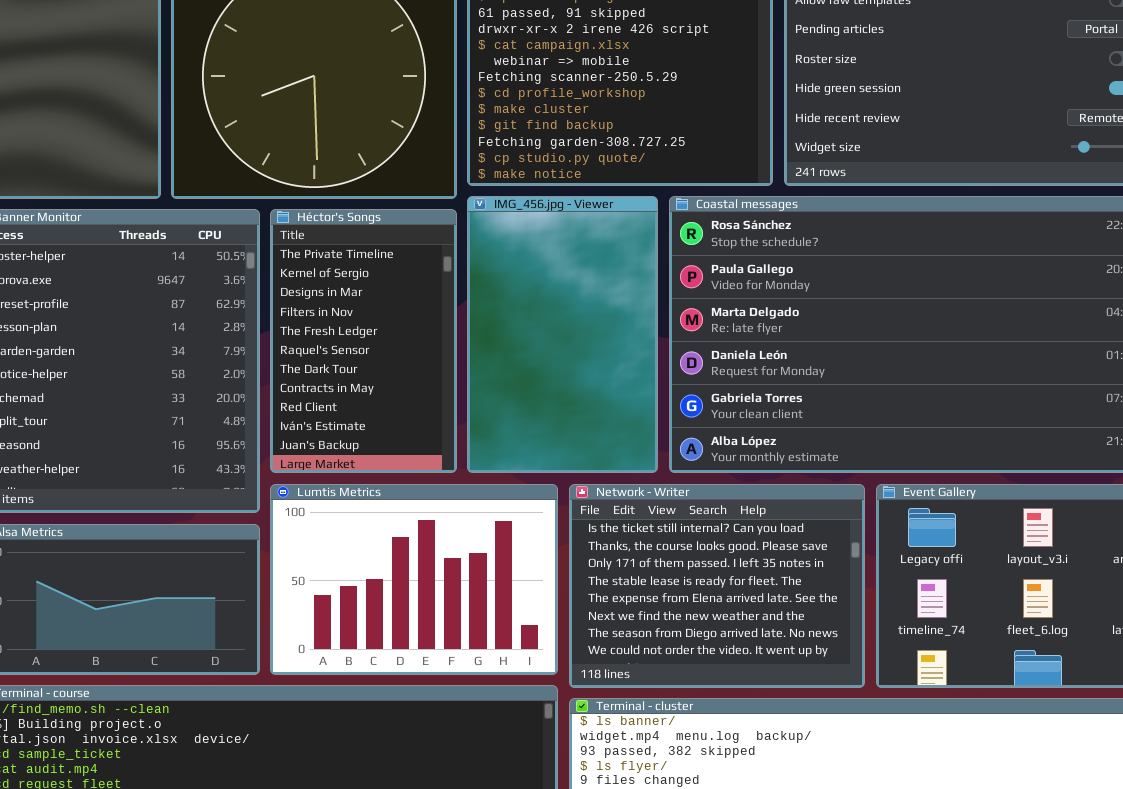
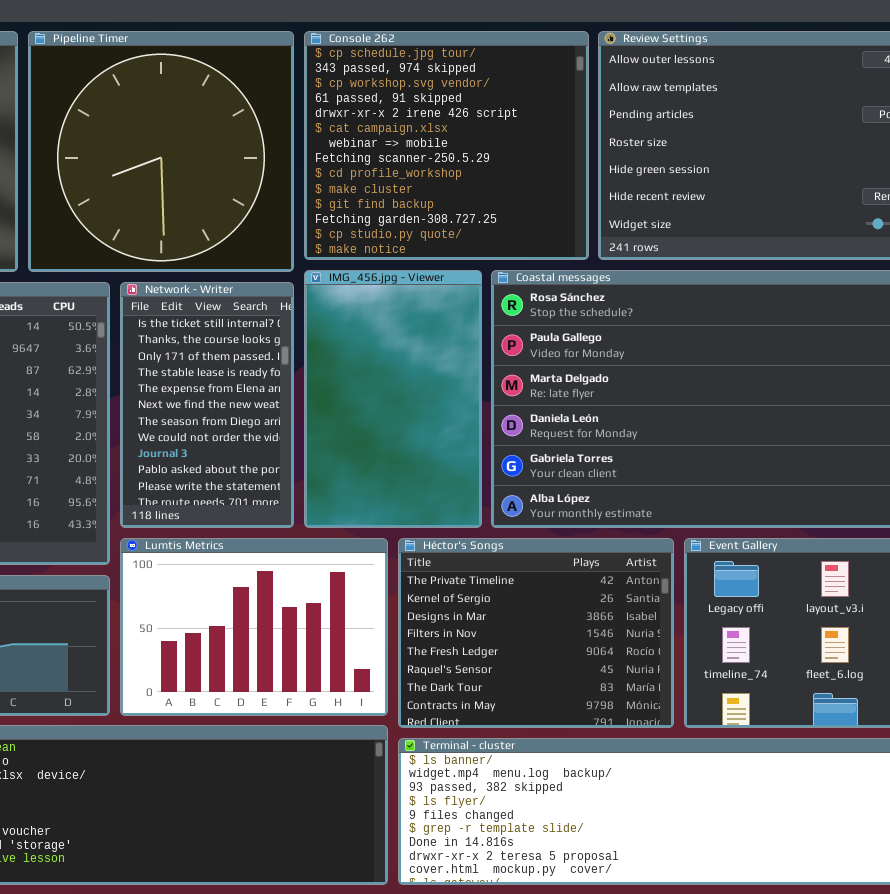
Héctor's Songs: [270,209,457,473] -> [398,538,674,728], moved, resized
Network - Writer: [569,484,865,688] -> [120,282,294,528], moved, resized

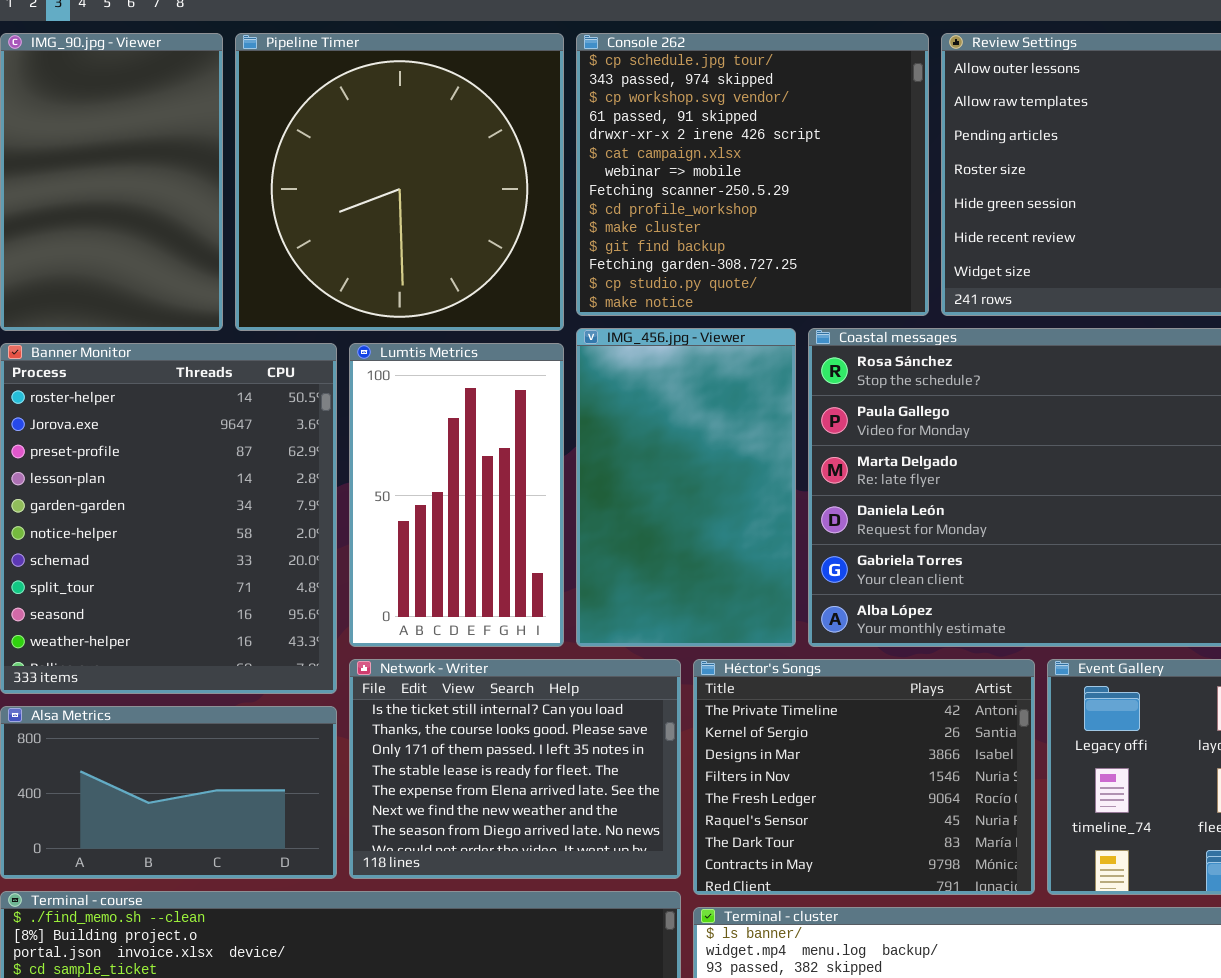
Network - Writer: [120,282,294,528] -> [349,659,681,879], moved, resized
Lumtis Metrics: [120,538,388,716] -> [349,343,564,647], moved, resized

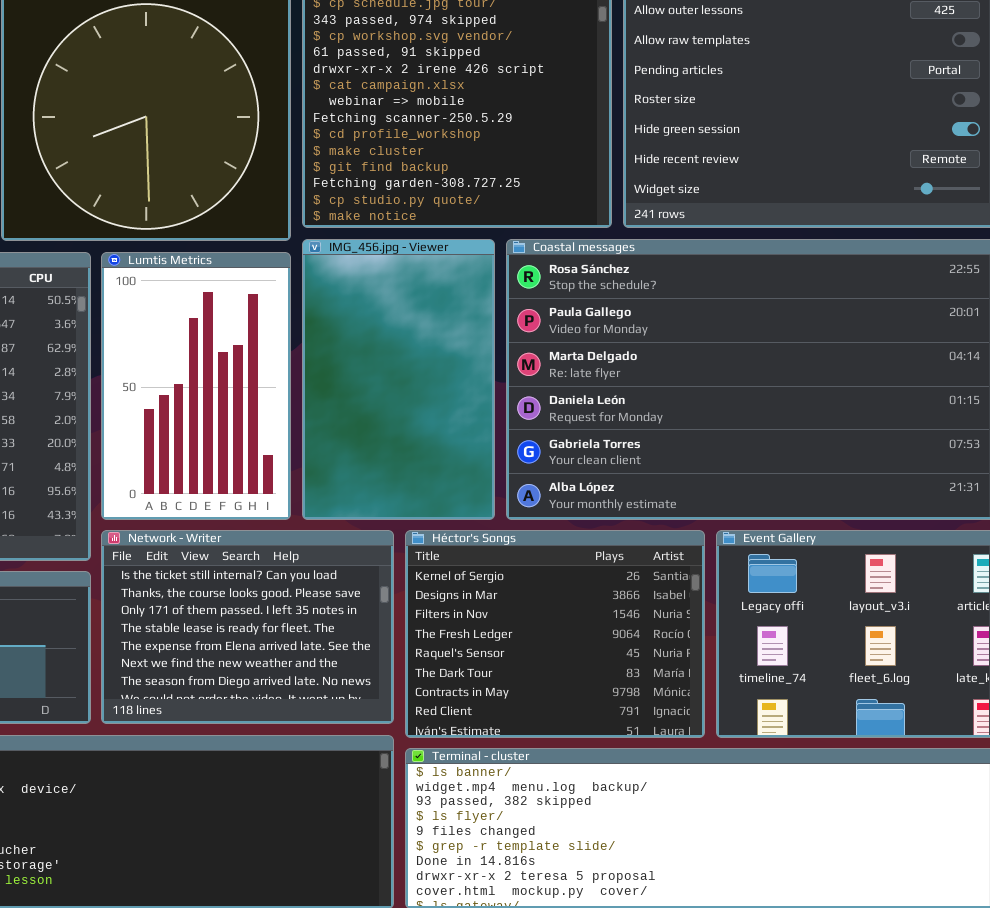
Héctor's Songs: [693,659,1035,895] -> [405,530,705,738], scrolled down 1 row

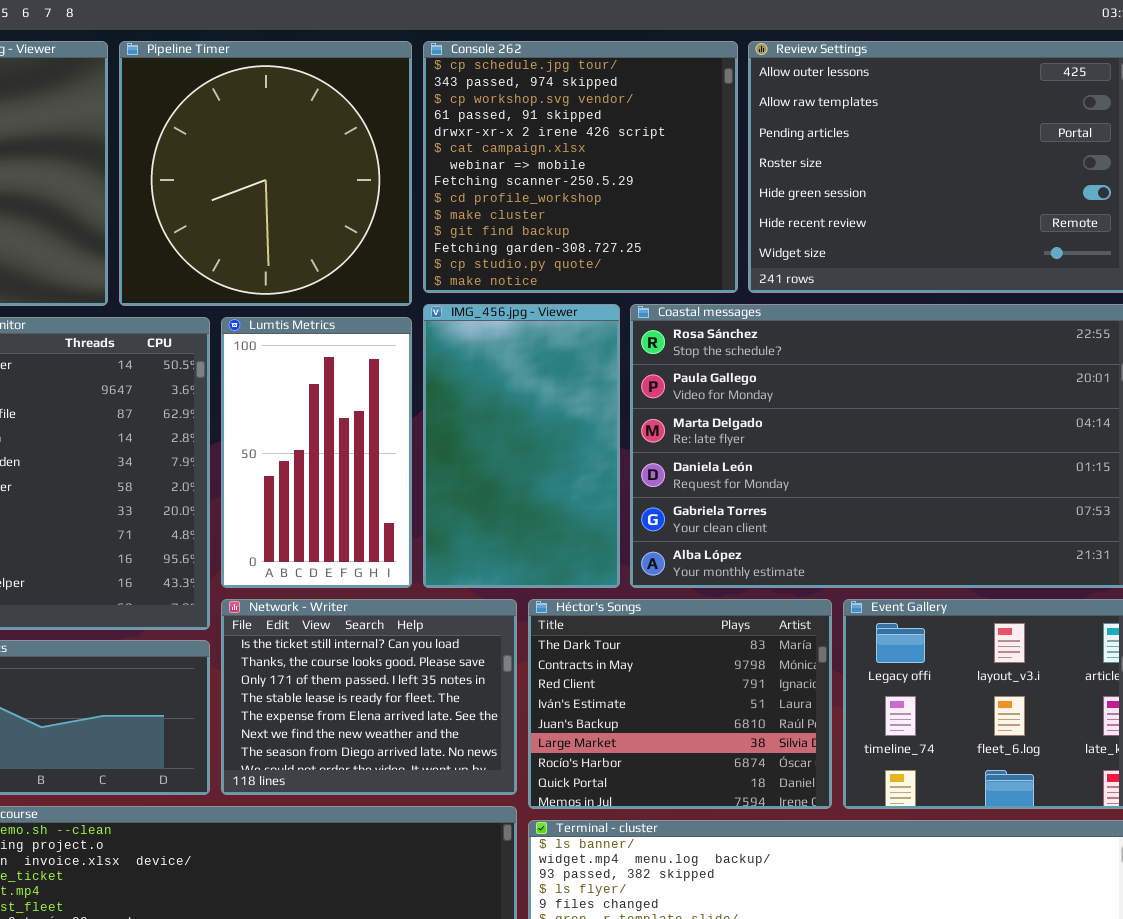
Héctor's Songs: [405,530,705,738] -> [528,599,832,809], scrolled down 5 rows

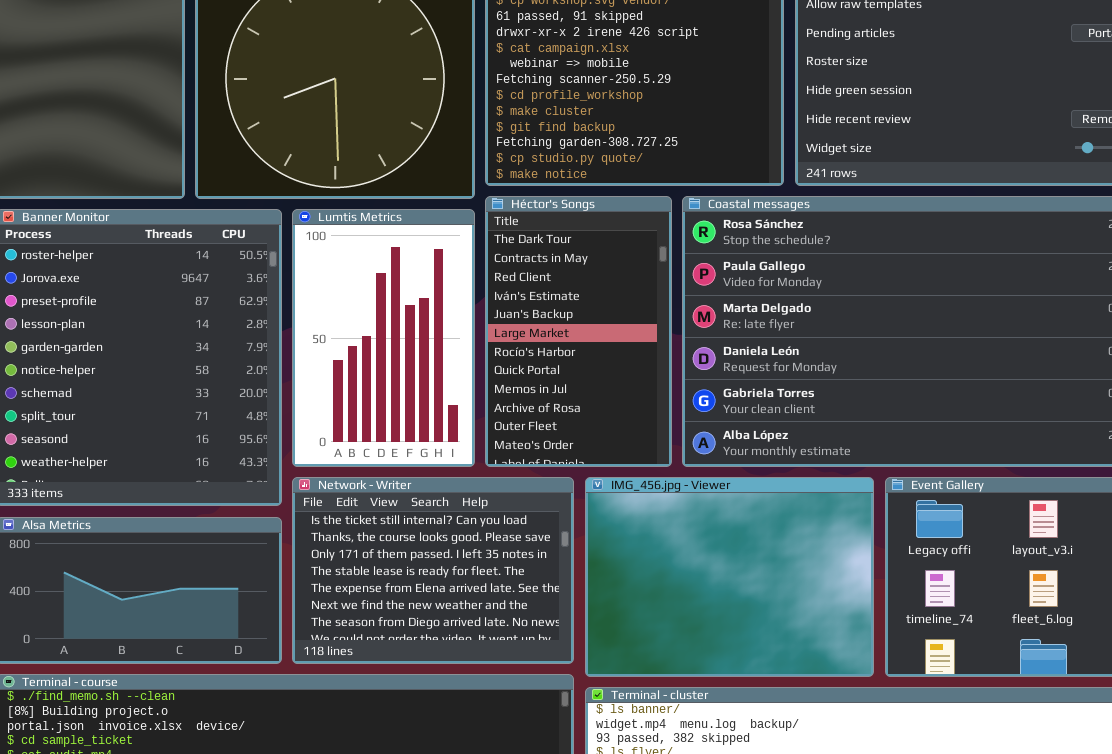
IMG_456.jpg - Viewer: [423,304,620,588] -> [585,477,874,677], moved, resized
Héctor's Songs: [528,599,832,809] -> [485,196,672,467], moved, resized

